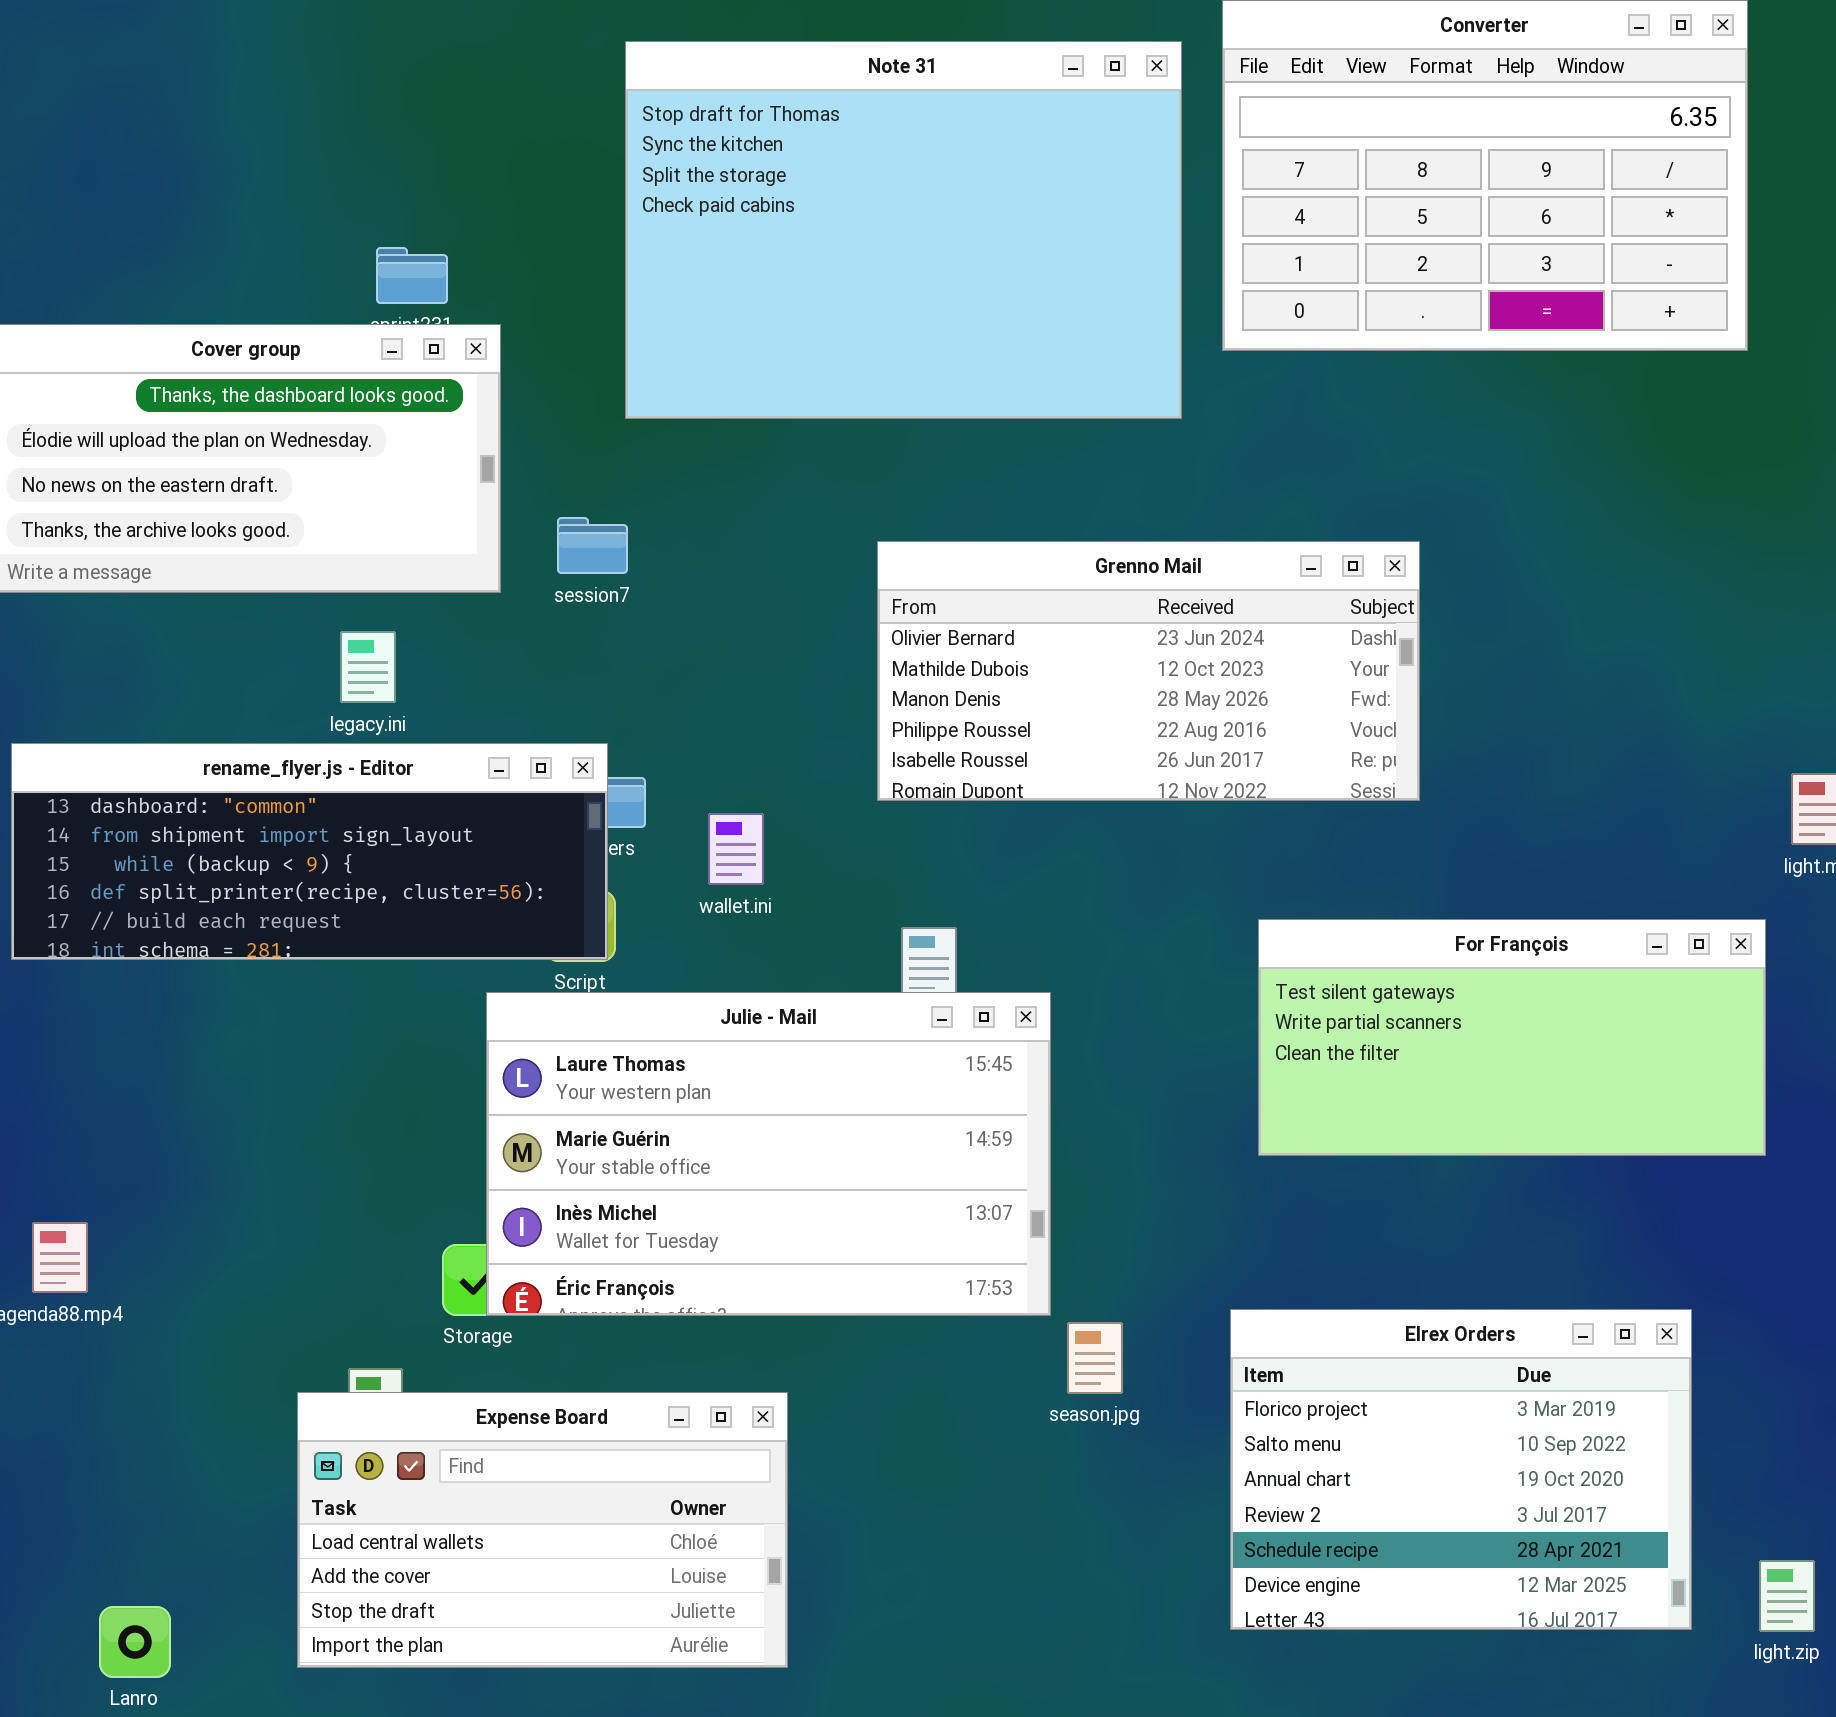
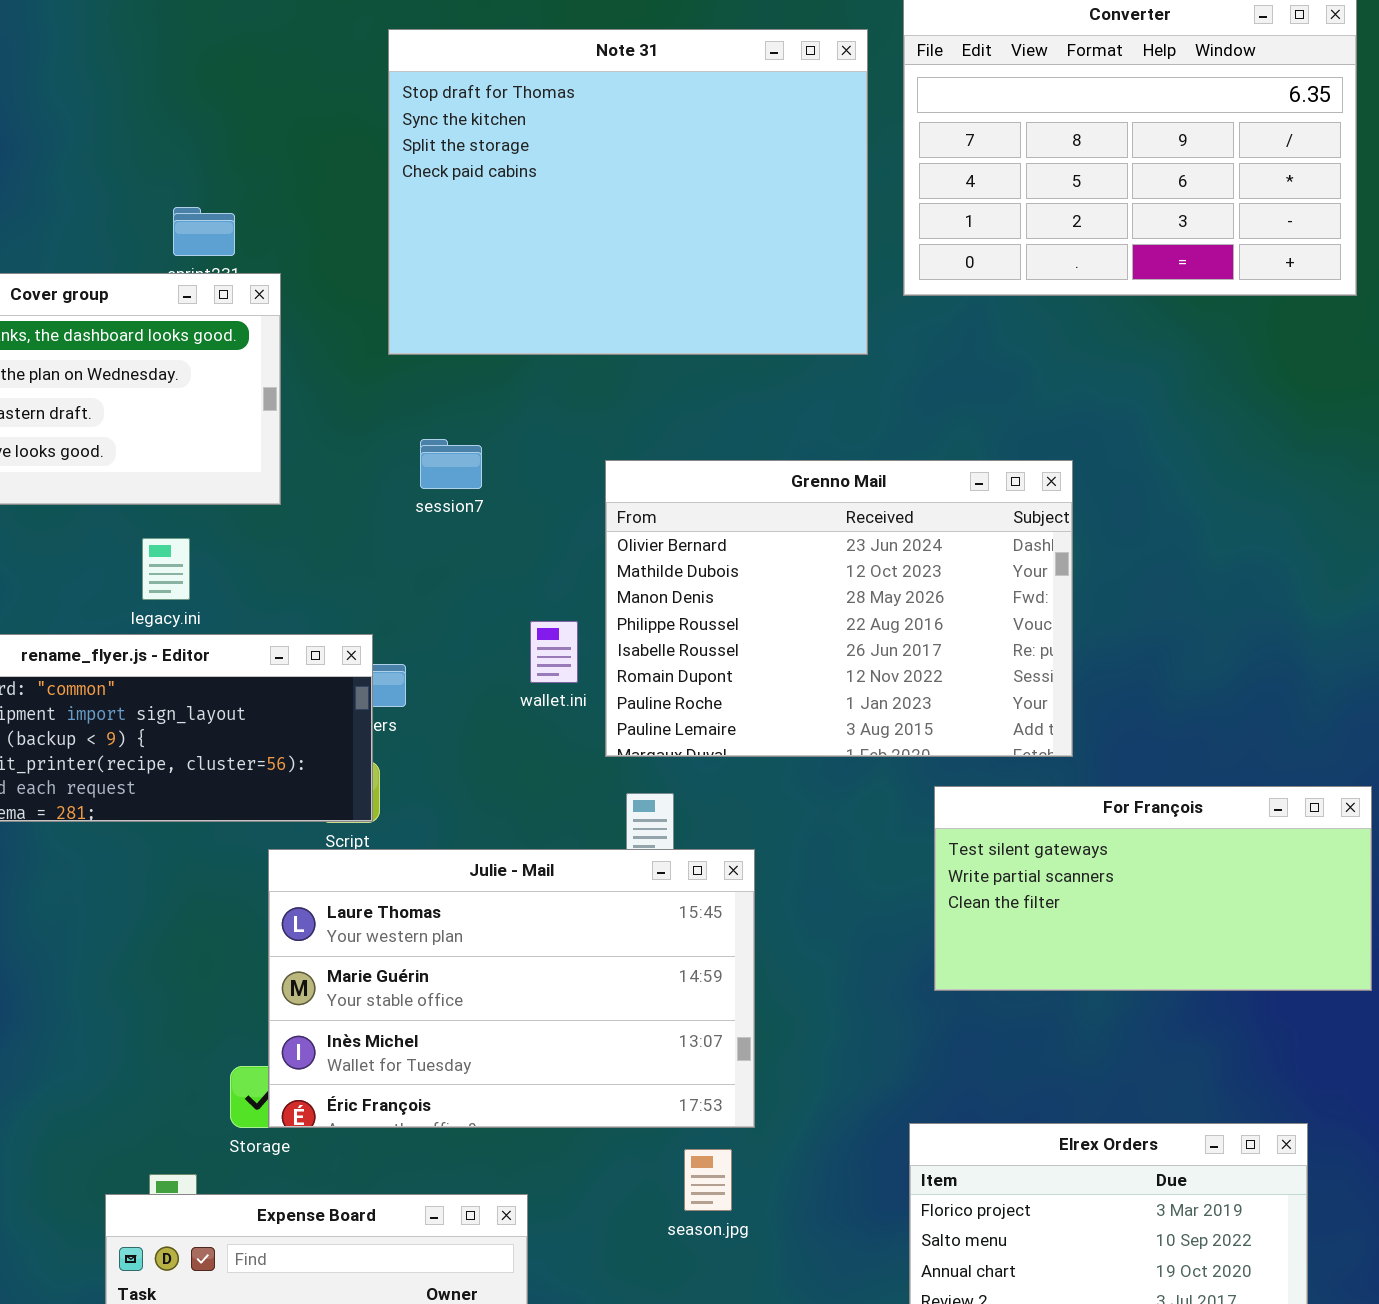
session7: [557,517,628,574] -> [420,439,482,489], moved
Grenno Mail: [877,541,1420,801] -> [605,460,1073,757], resized
wallet.ini: [708,813,764,885] -> [530,621,578,683], moved
season.jpg: [1067,1322,1123,1394] -> [684,1149,732,1211], moved

